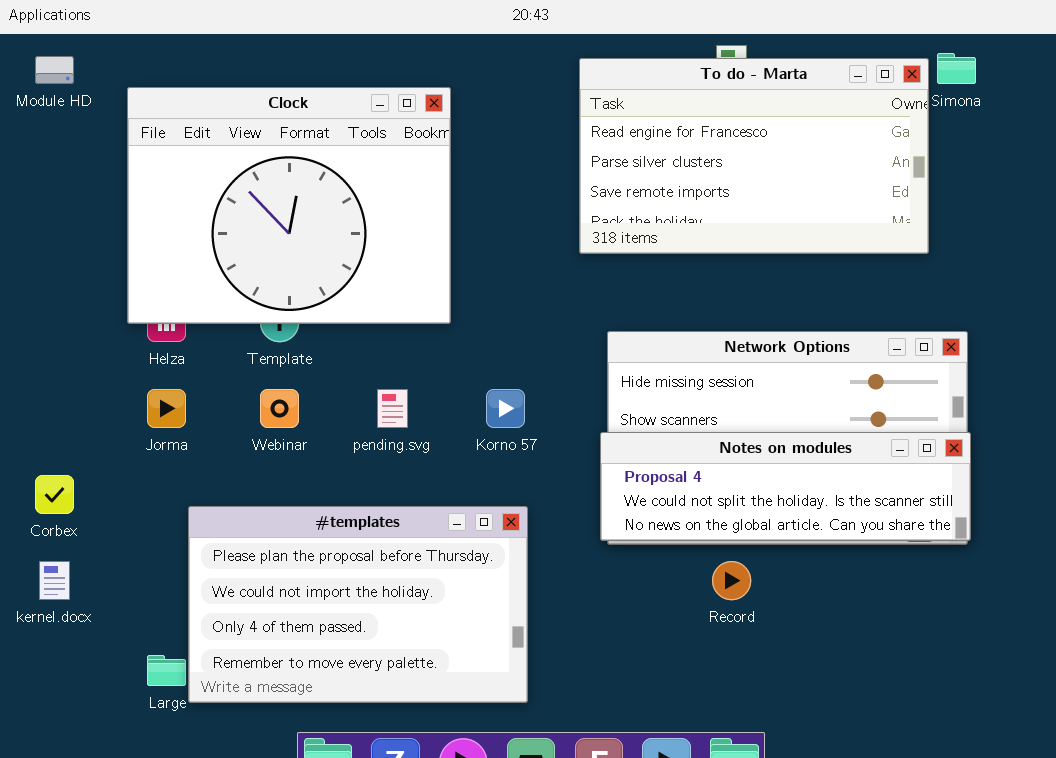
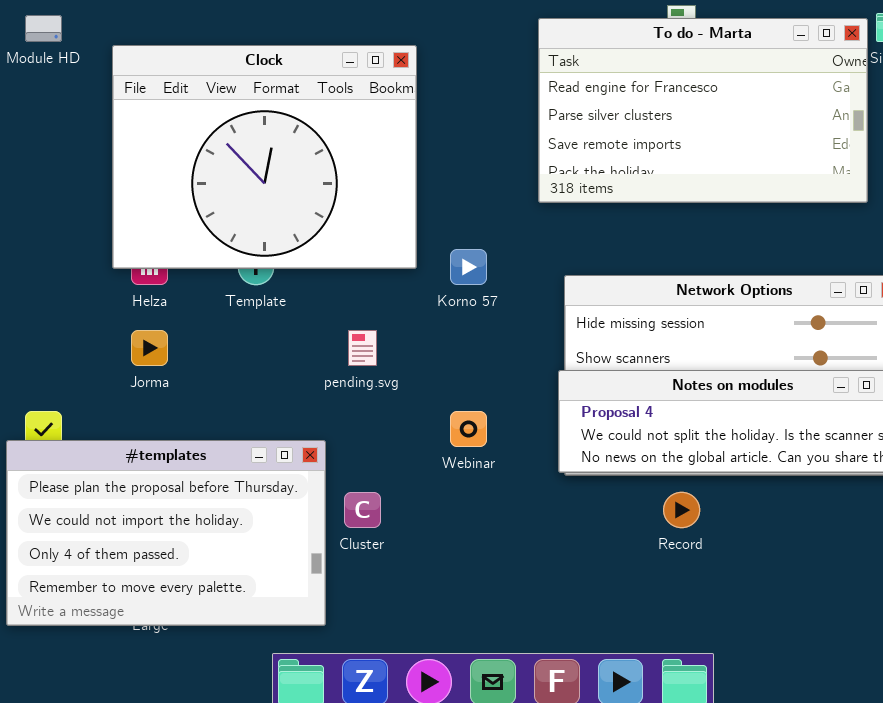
Webinar: [260,389,299,428] -> [450,411,487,447], moved
Korno 57: [486,389,525,428] -> [450,249,487,285], moved
#templates: [188,506,528,703] -> [6,440,326,626], moved

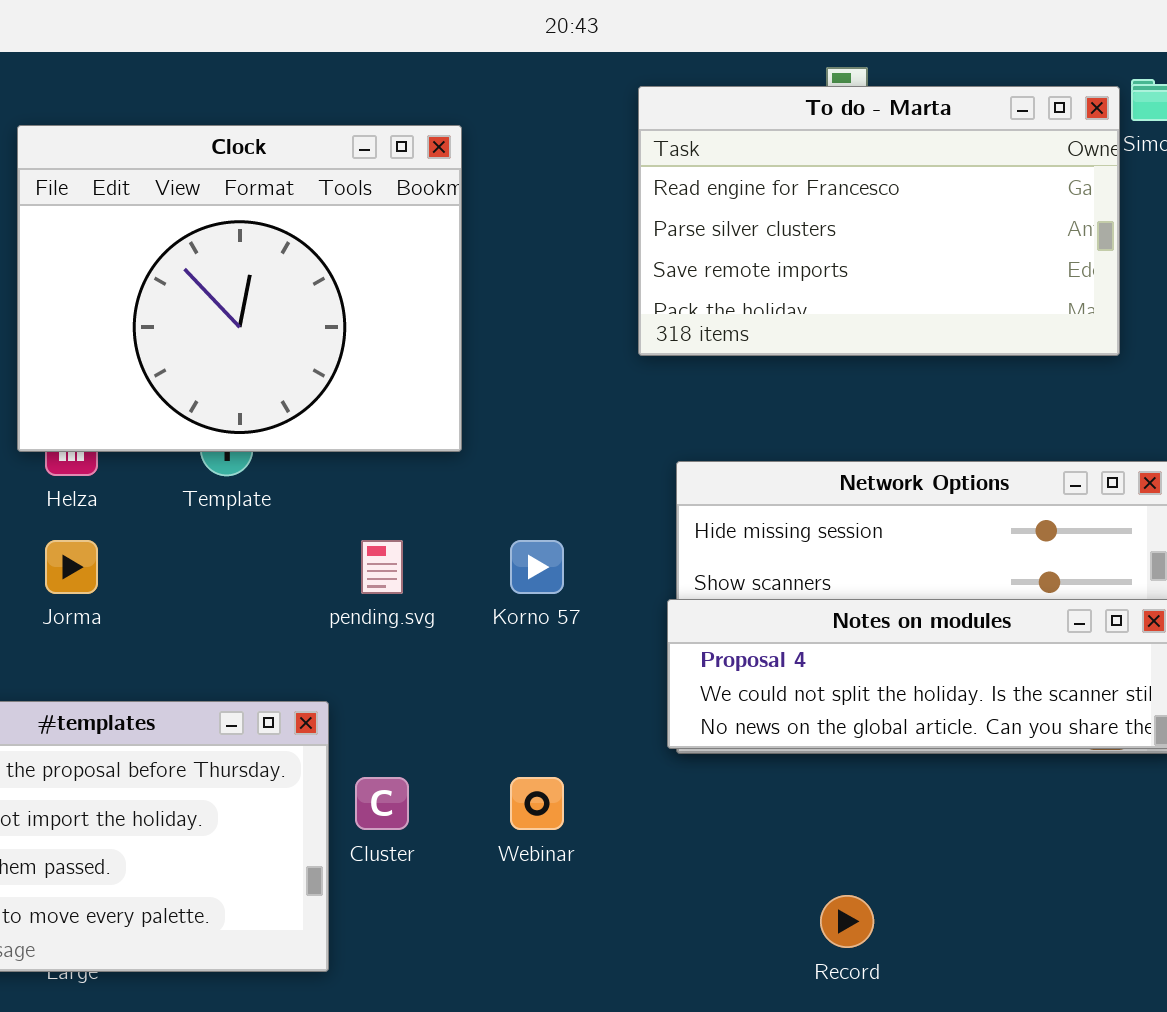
Korno 57: [450,249,487,285] -> [510,540,564,594], moved
Webinar: [450,411,487,447] -> [510,777,564,830], moved
Record: [663,492,700,528] -> [820,895,874,948], moved

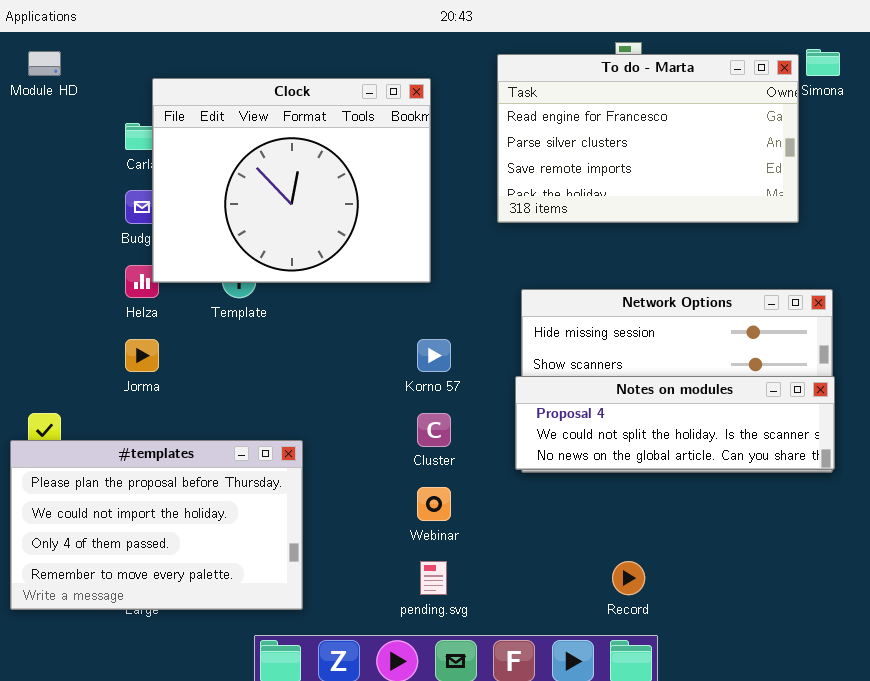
Clock: [17,125,462,452] -> [152,78,431,283], moved
pending.svg: [361,540,403,594] -> [420,561,447,595], moved
Cluster: [355,777,409,830] -> [417,413,451,447], moved

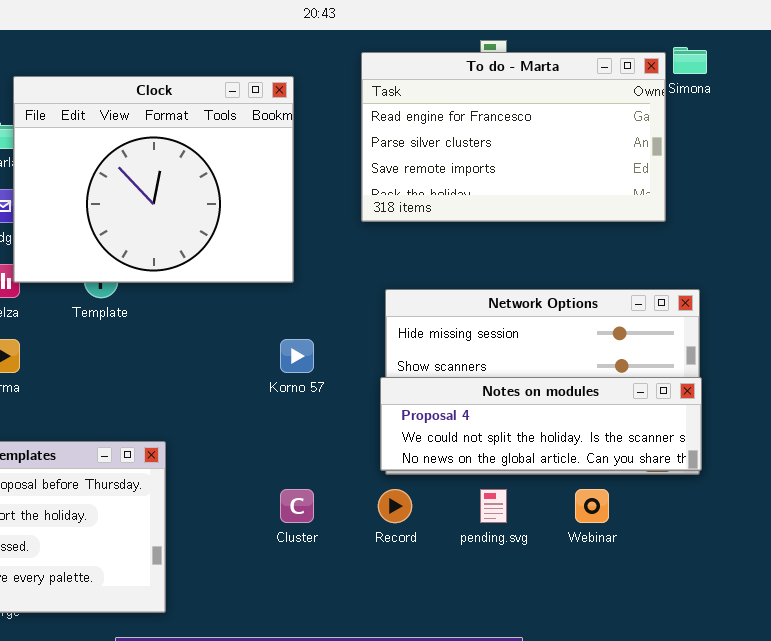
Cluster: [417,413,451,447] -> [280,489,314,523], moved
Webinar: [417,487,451,521] -> [575,489,609,523], moved
pending.svg: [420,561,447,595] -> [480,489,507,523], moved
Record: [612,561,645,595] -> [378,489,412,523], moved

